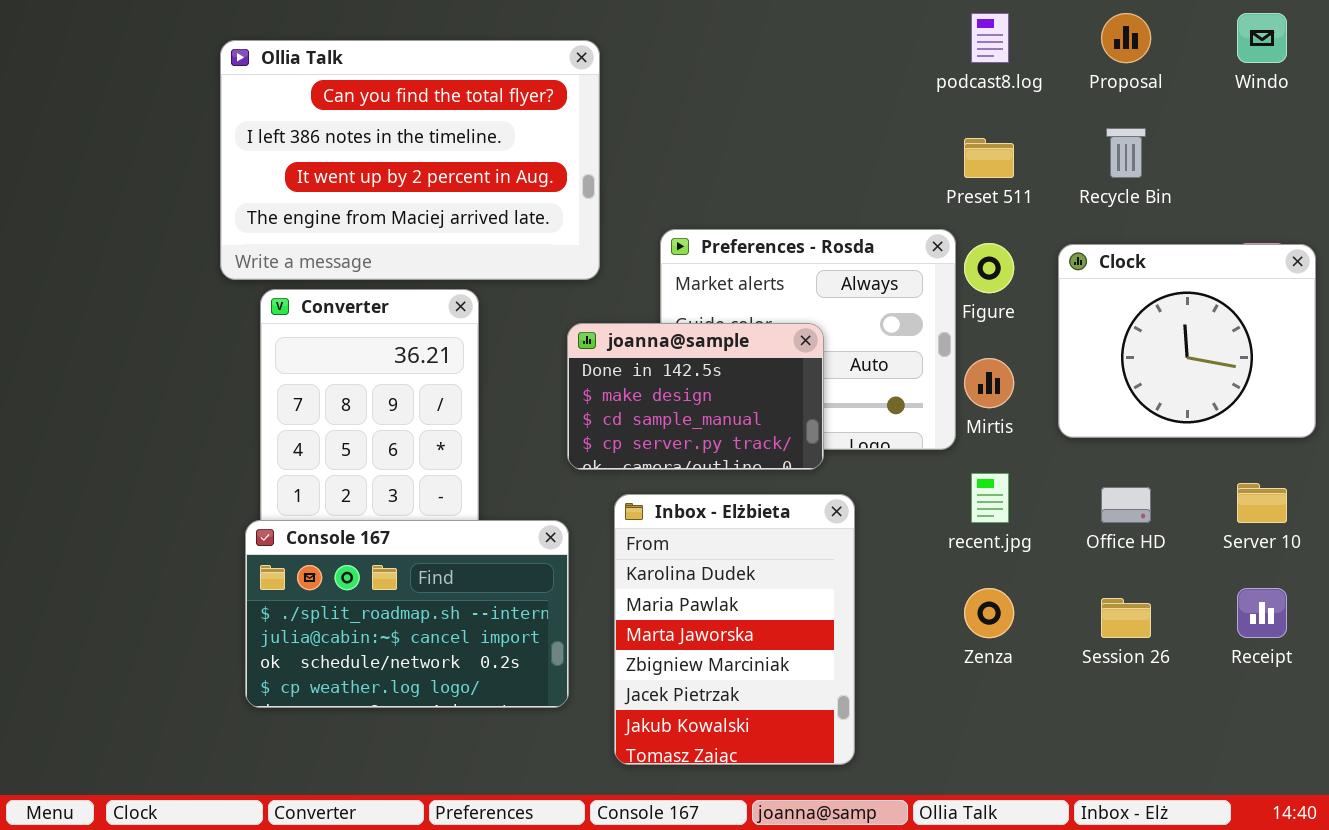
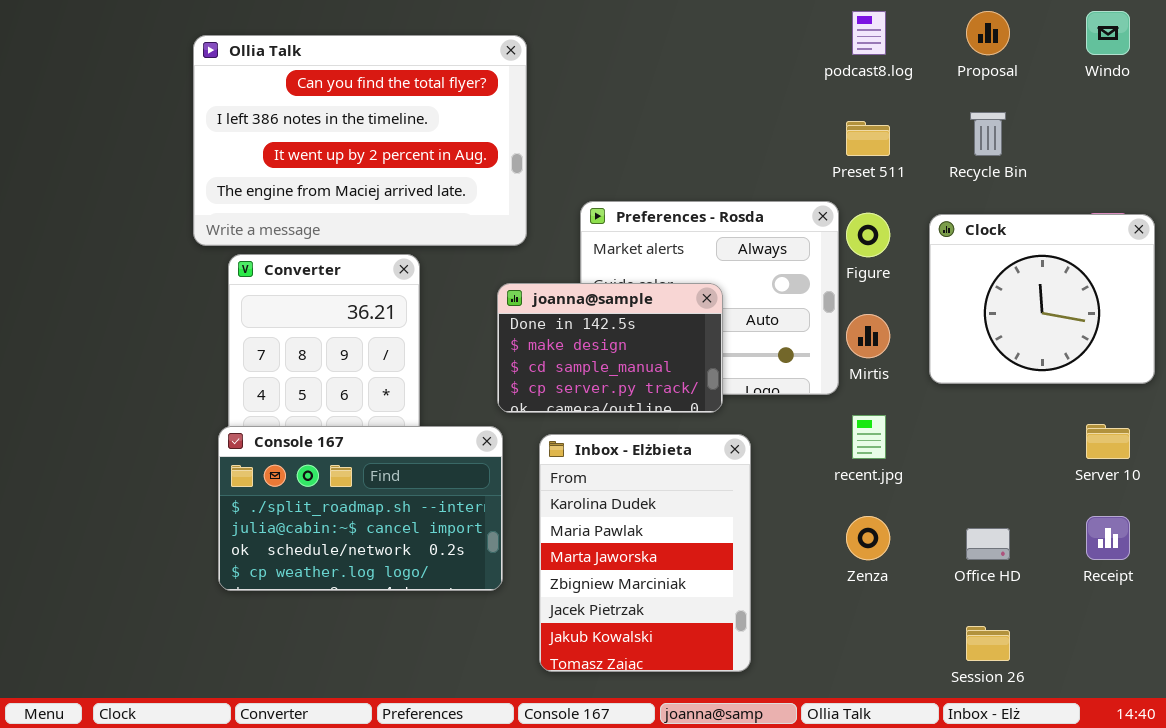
Office HD: [1101,487,1151,523] -> [966,528,1010,560], moved
Console 167: [245,520,569,708] -> [218,426,503,591], moved
Session 26: [1101,598,1151,638] -> [966,626,1010,661], moved

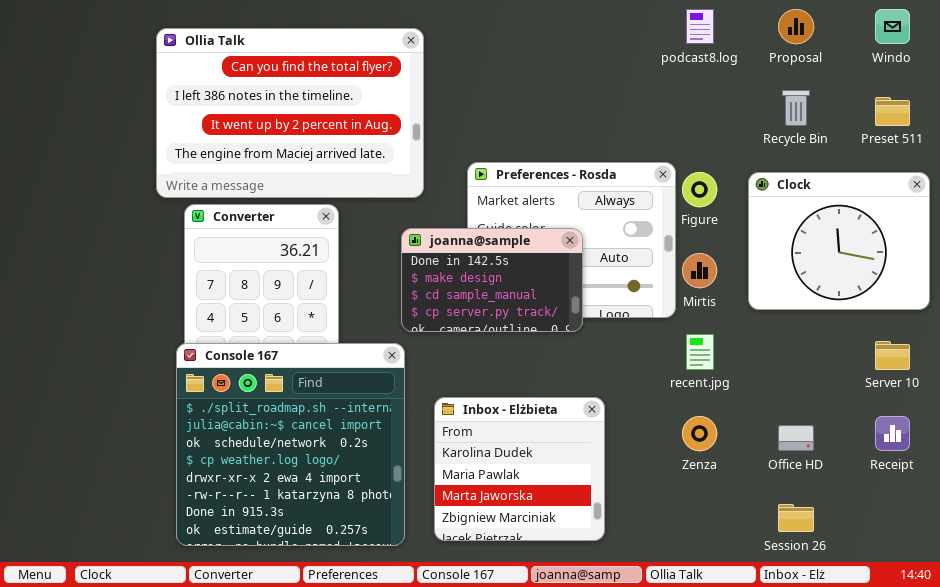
Preset 511: [846,121,890,156] -> [875,97,910,126], moved
Console 167: [218,426,503,591] -> [176,343,405,546], resized
Inbox - Elżbieta: [539,434,751,672] -> [434,397,605,541], resized

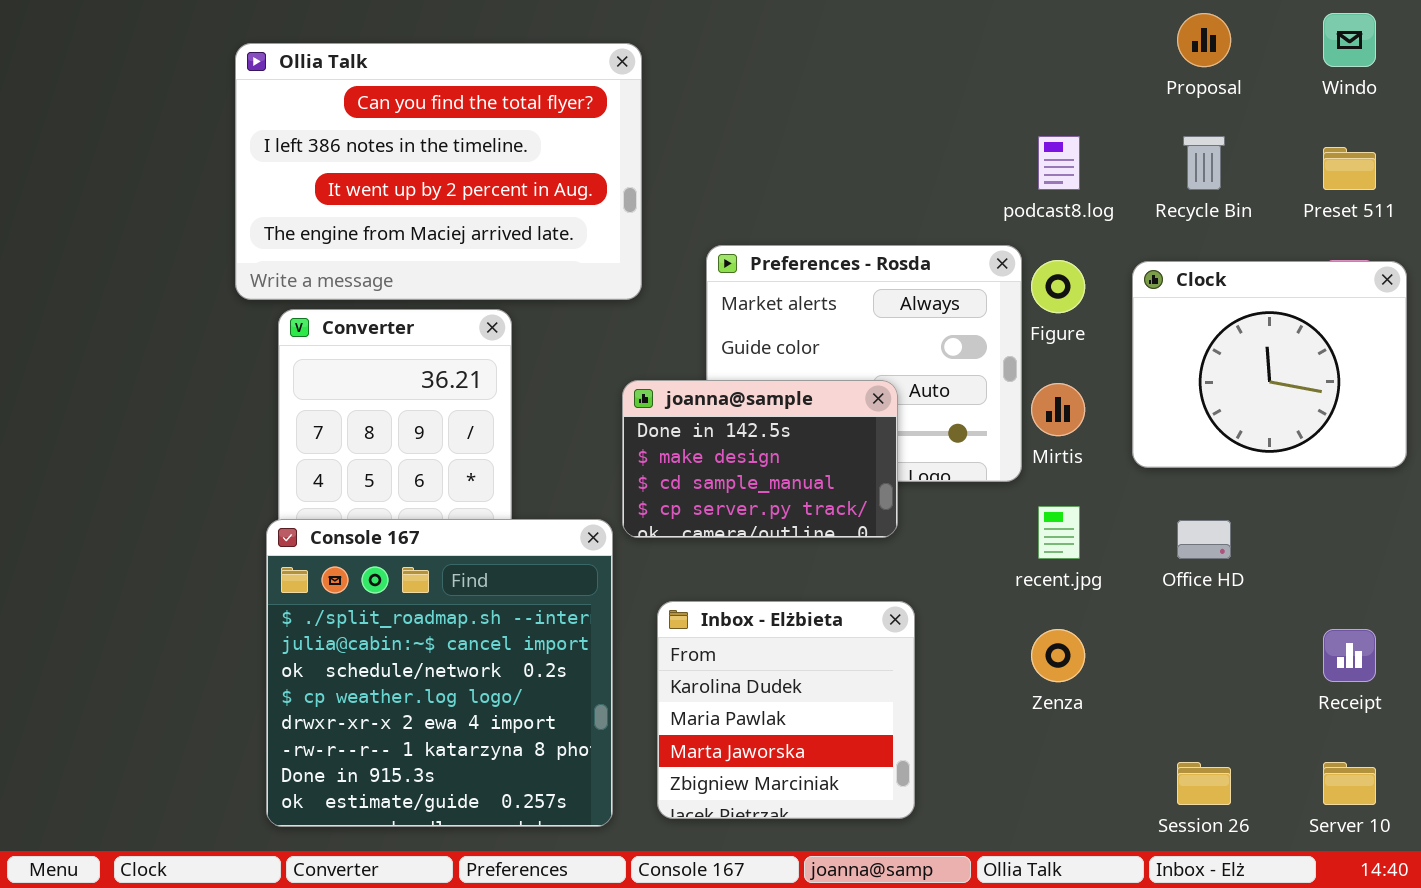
podcast8.log: [686,9,714,44] -> [1038,136,1080,190], moved
joanna@sample: [401,228,583,332] -> [622,380,898,538], moved
Server 10: [875,341,910,370] -> [1323,762,1376,805], moved
Office HD: [778,425,814,451] -> [1177,520,1231,559], moved

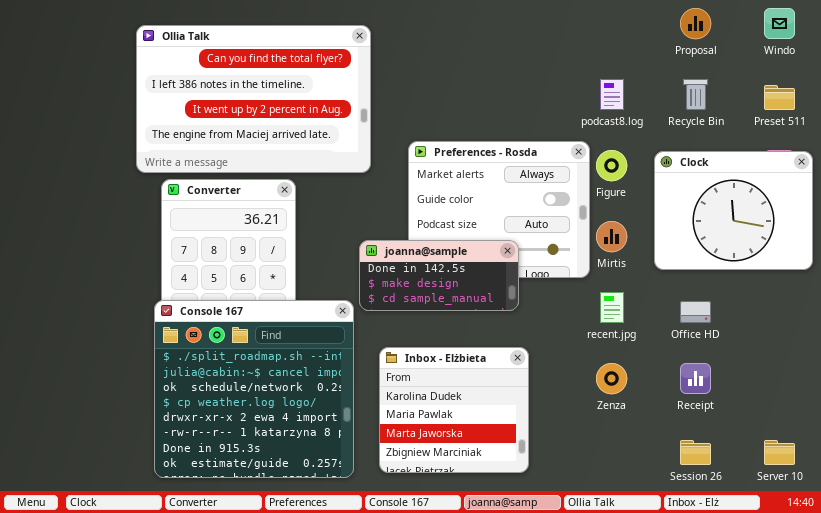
joanna@sample: [622,380,898,538] -> [359,240,519,311], resized
Receipt: [1323,629,1376,682] -> [680,363,711,394], moved

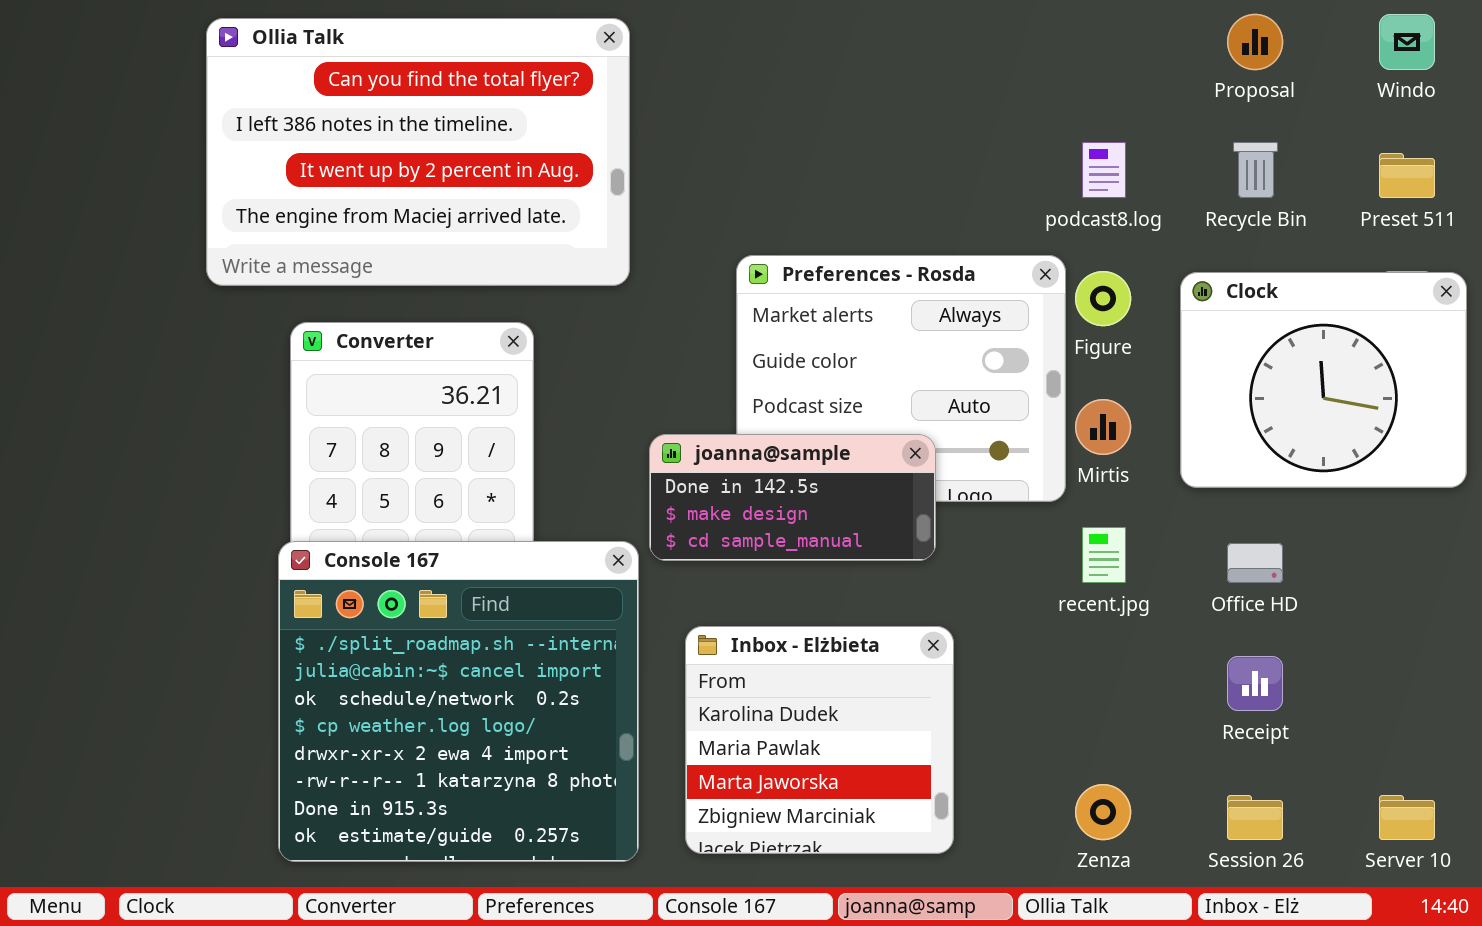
Ollia Talk: [136,25,371,173] -> [206,18,630,286], moved
Zenza: [596,363,627,394] -> [1075,784,1131,840], moved

